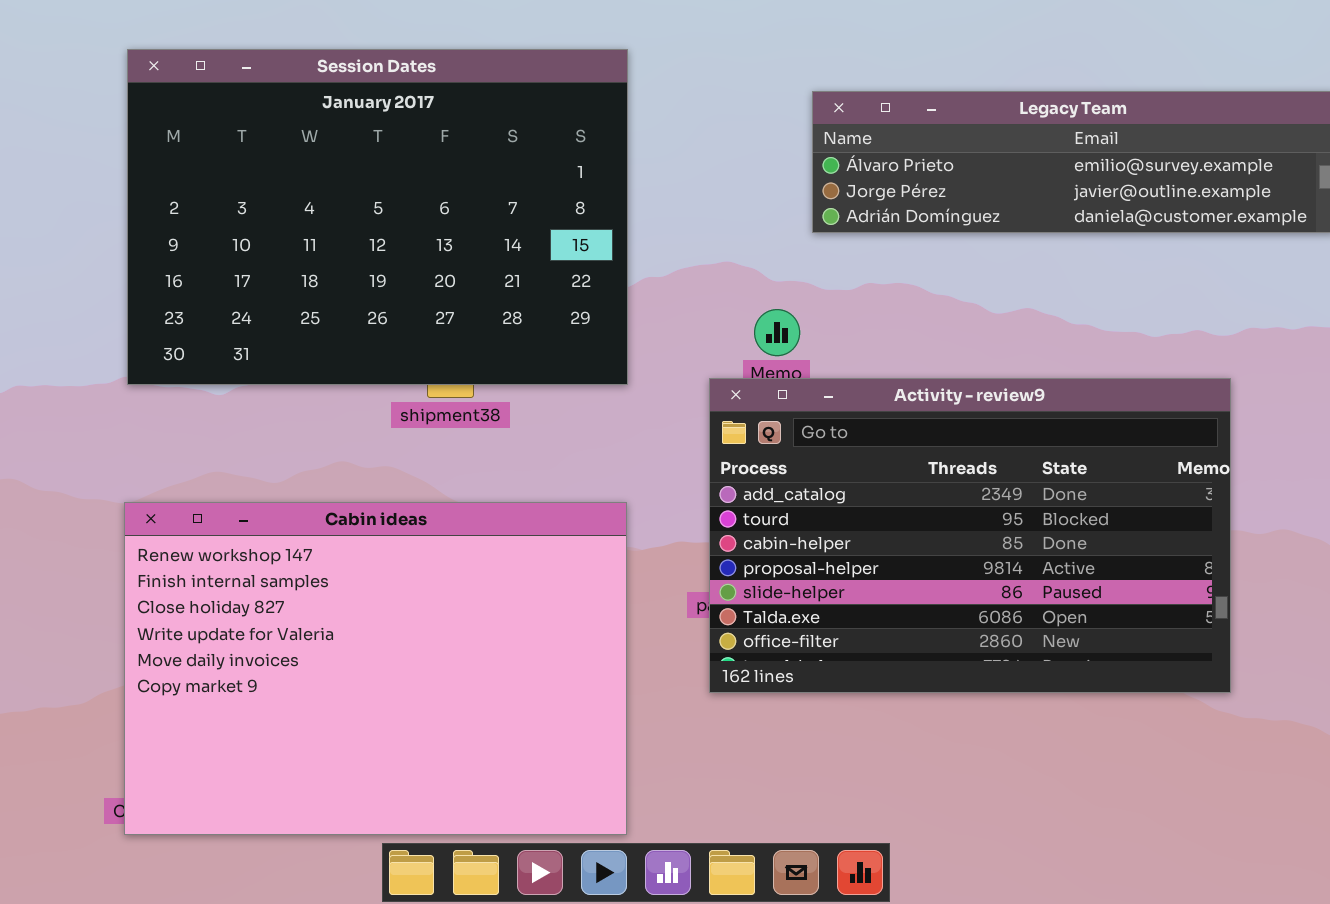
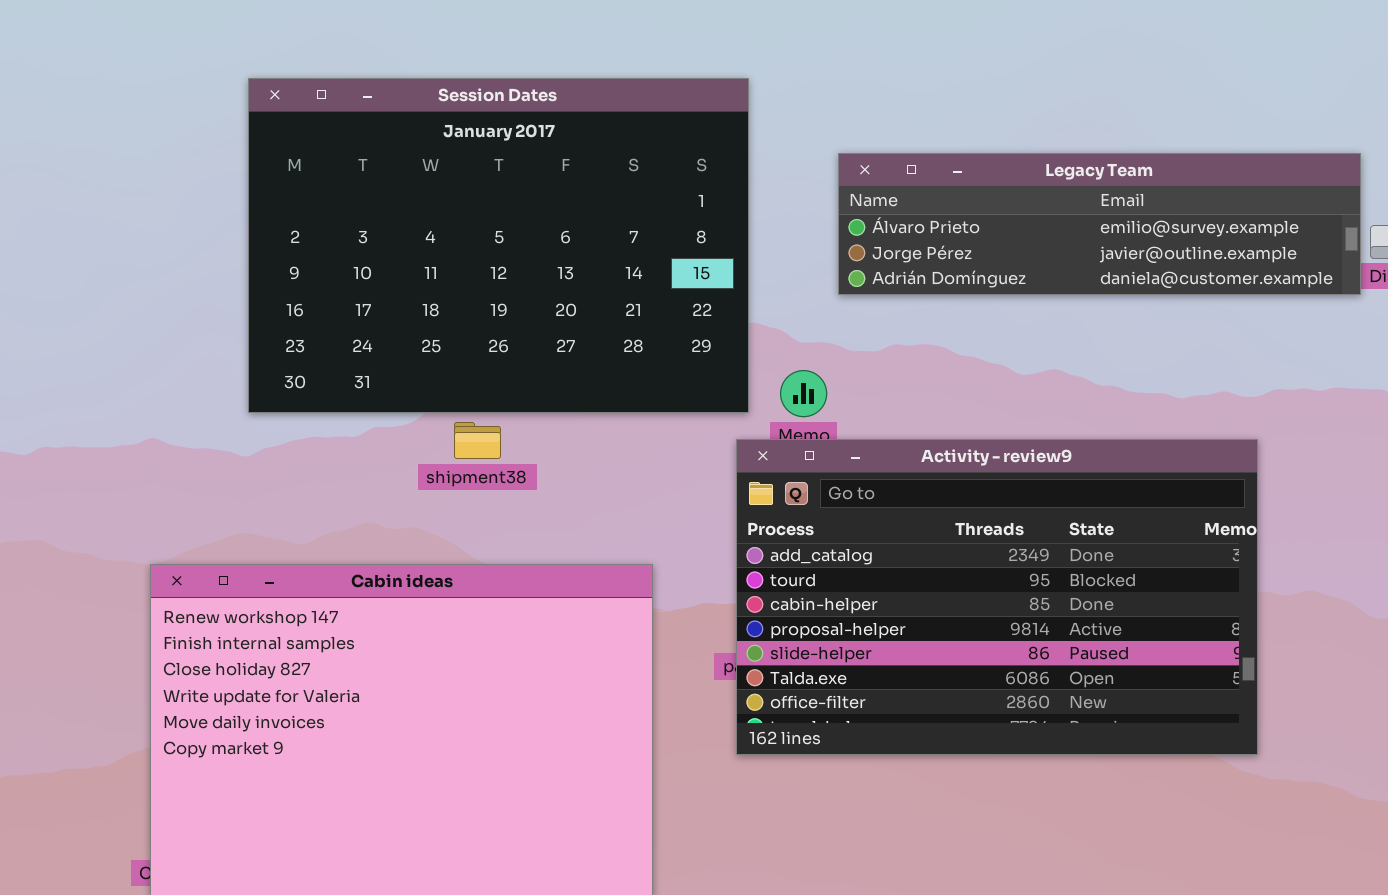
Session Dates: [127,49,628,385] -> [248,78,749,413], moved

